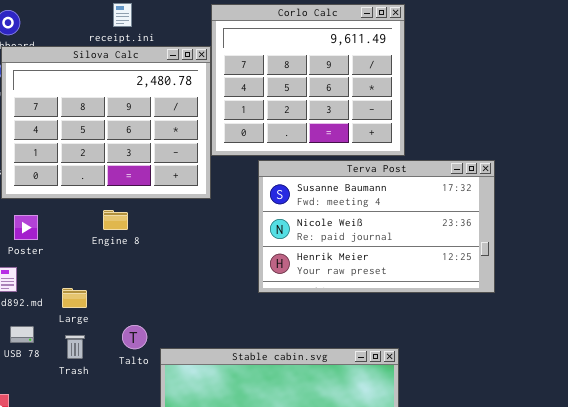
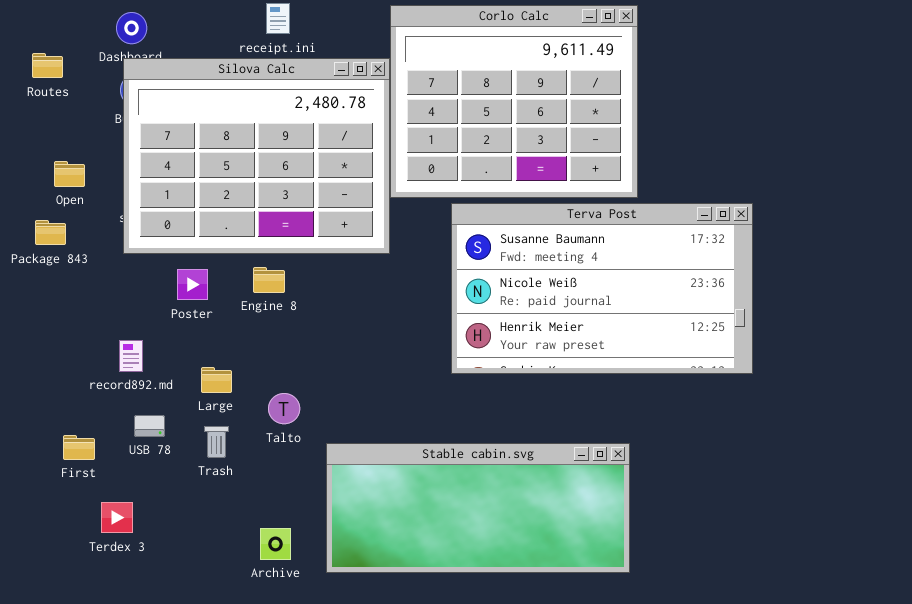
Poster: [14,215,38,240] -> [177,269,208,300], moved
Talto: [122,325,147,349] -> [268,393,300,424], moved

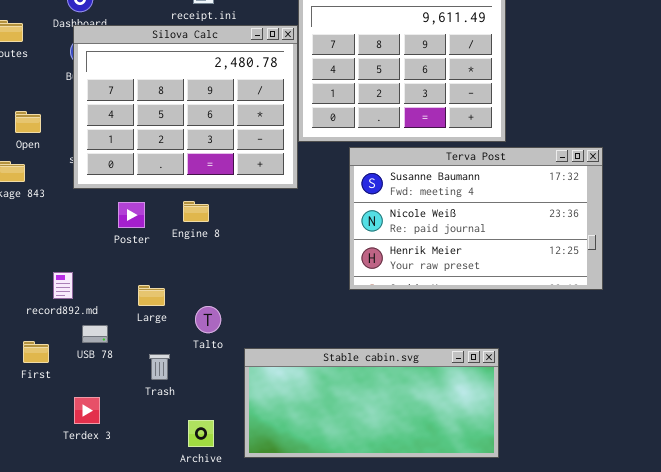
record892.md: [119,340,143,372] -> [53,272,73,299], moved
Trash: [204,426,229,458] -> [149,354,170,380], moved
Terdex 3: [101,502,133,533] -> [74,397,100,424], moved

